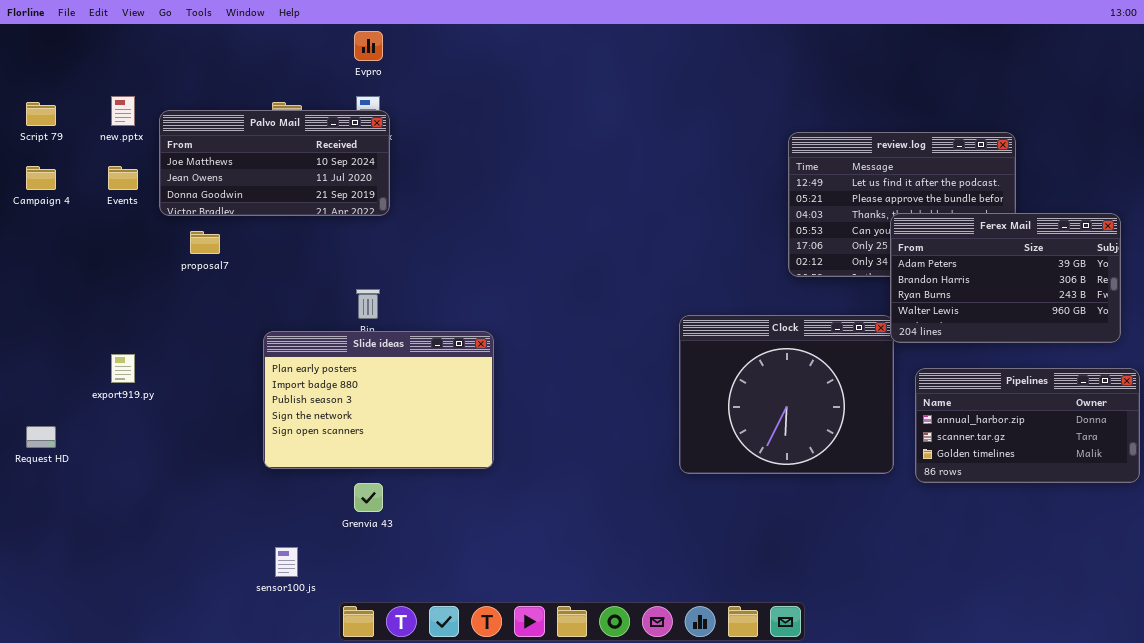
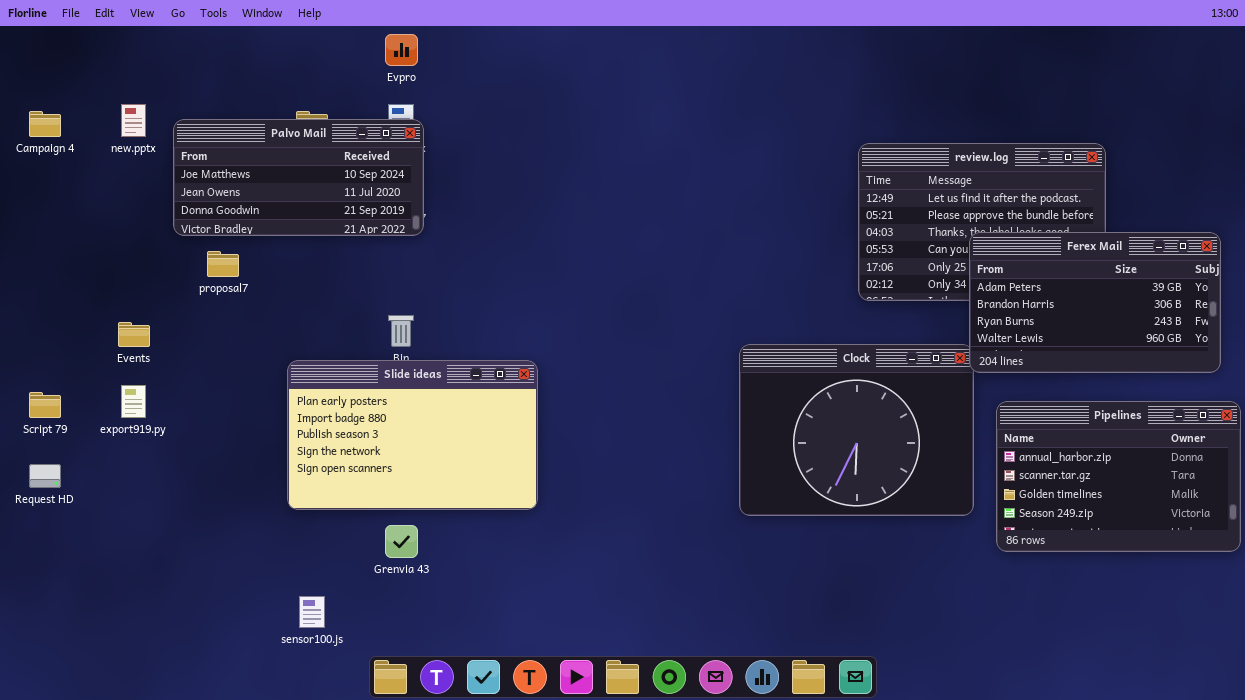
Script 79: [26,102,56,126] -> [29,392,61,418], moved
Campaign 4: [26,166,56,190] -> [29,111,61,137], moved
Events: [108,166,138,190] -> [118,322,150,347], moved
Pipelines: [915,368,1140,483] -> [996,401,1241,552], resized

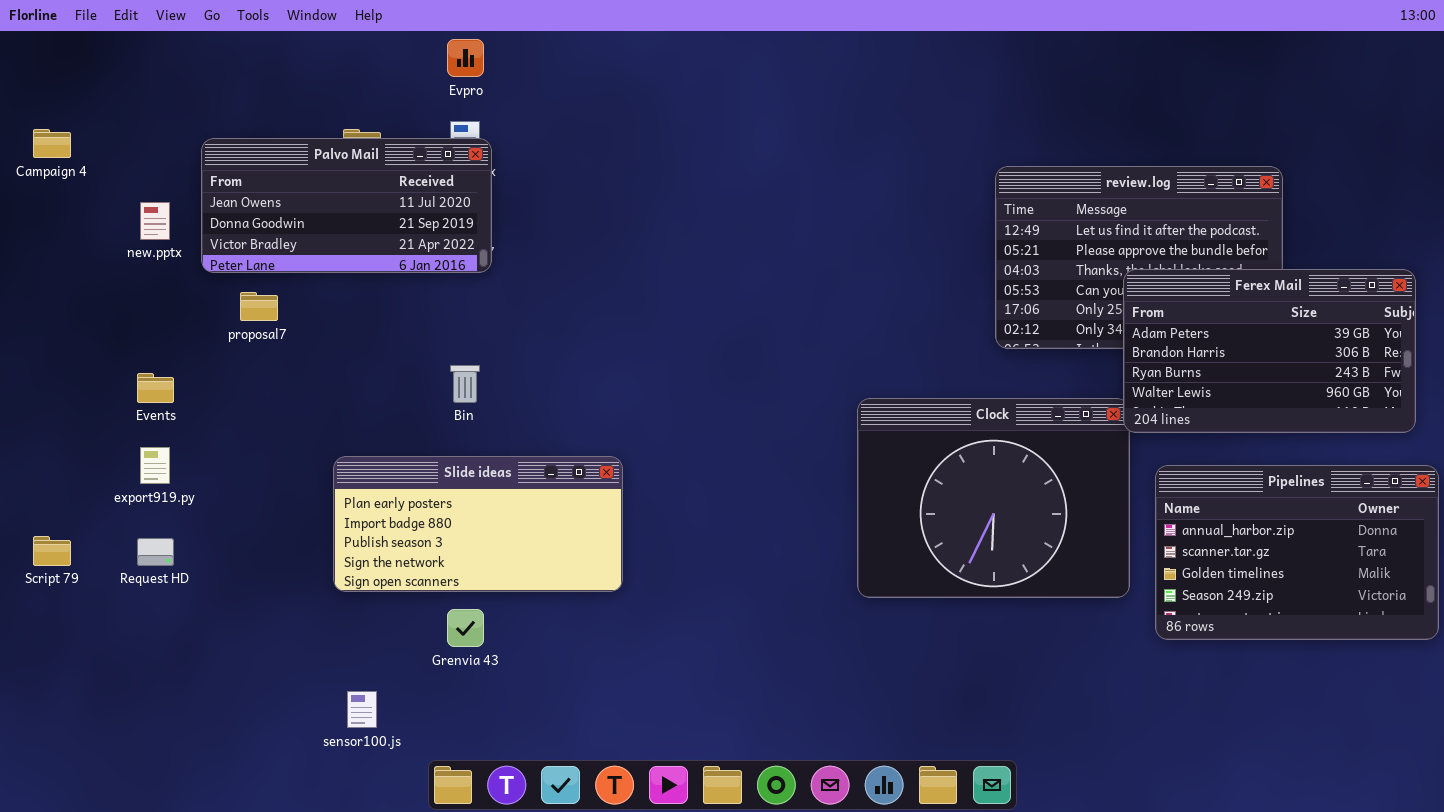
new.pptx: [121,104,146,137] -> [140,202,170,240], moved
Palvo Mail: [173,119,424,236] -> [201,138,492,273], scrolled down 1 row
Slide ideas: [287,360,538,510] -> [333,456,623,592], resized
Script 79: [29,392,61,418] -> [33,536,71,566], moved
Request HD: [29,464,61,488] -> [137,538,174,566], moved

